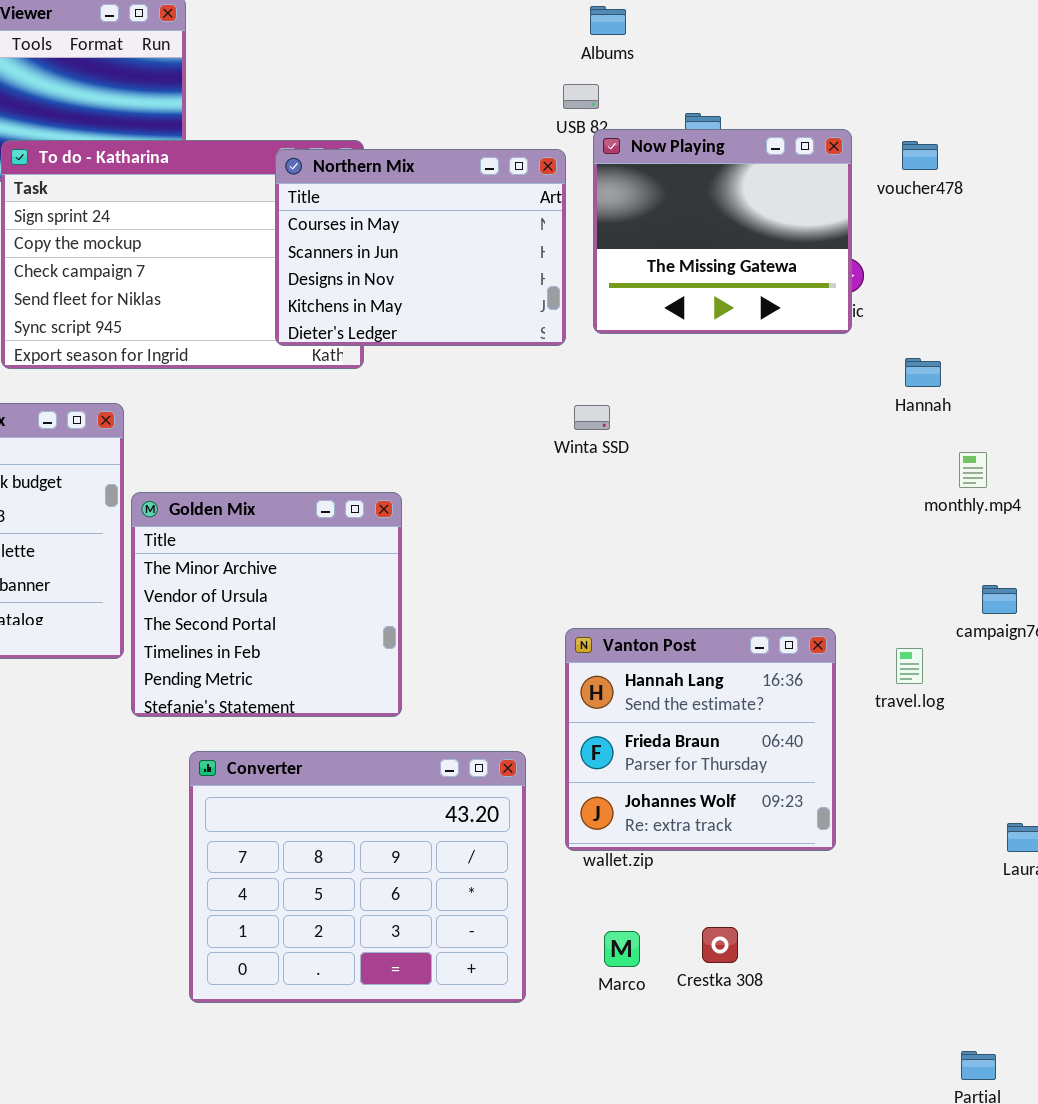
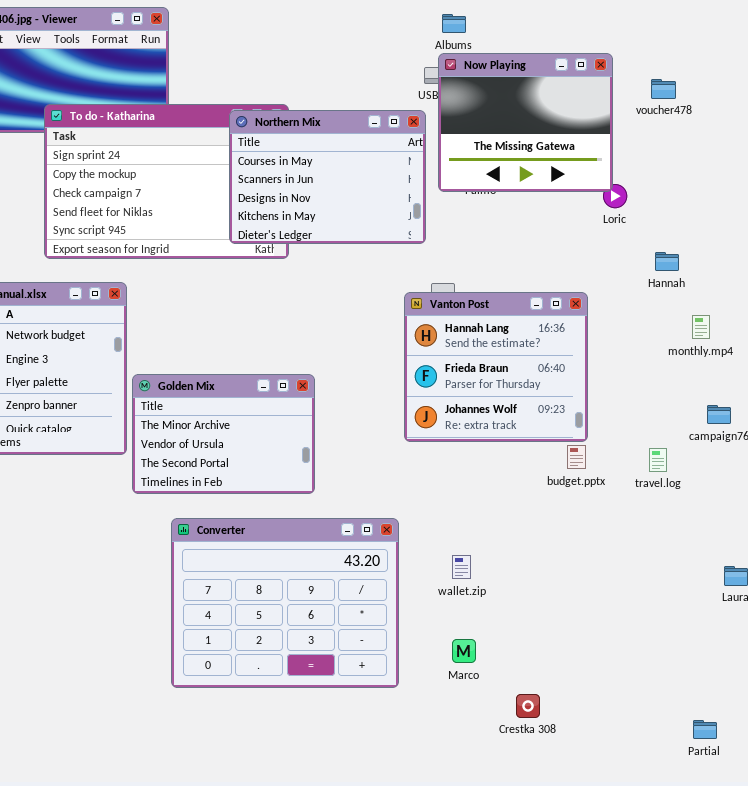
Now Playing: [593,129,852,334] -> [438,53,613,192], moved
voucher478: [902,141,938,170] -> [651,79,676,99], moved
Golden Mix: [131,492,402,717] -> [132,374,315,494], resized
Vanton Post: [565,628,836,851] -> [404,292,588,442], moved
Crestka 308: [702,927,738,963] -> [516,694,540,718], moved

